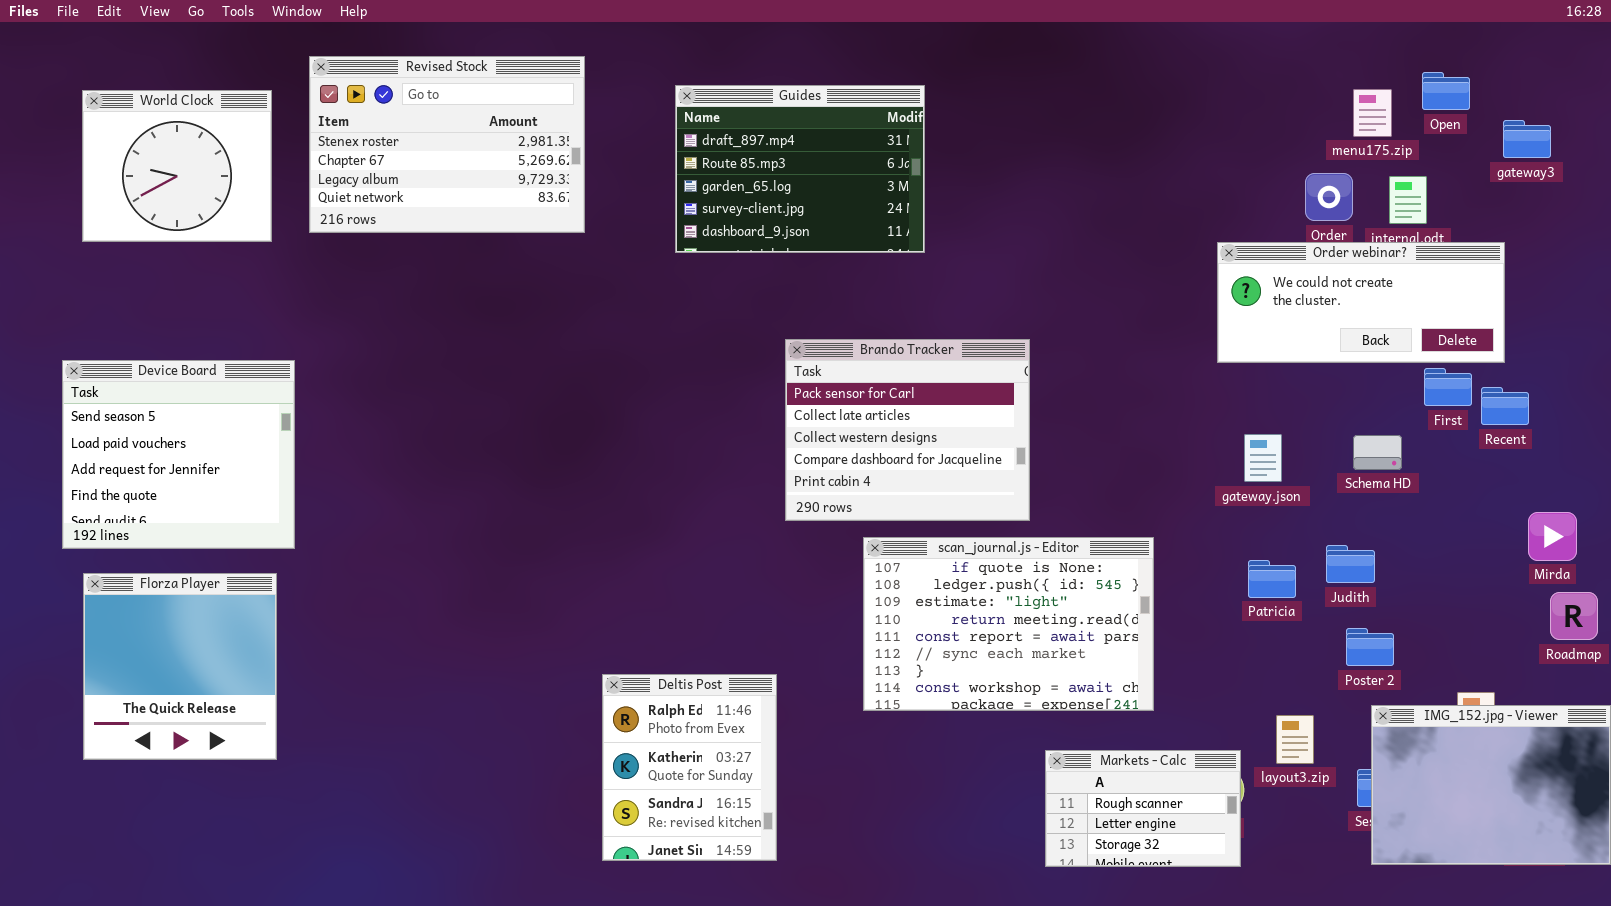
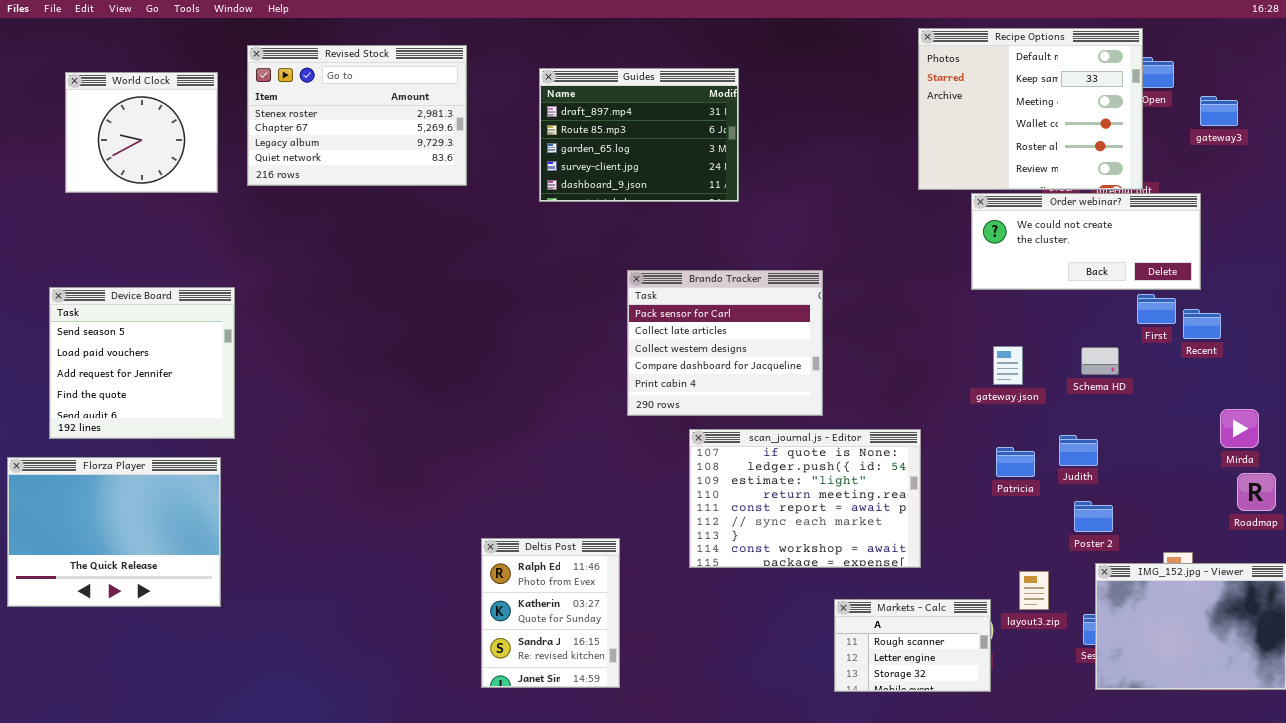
Recipe Options: none -> [918,28,1143,190], opened
Florza Player: [83,573,277,760] -> [7,457,221,607], resized

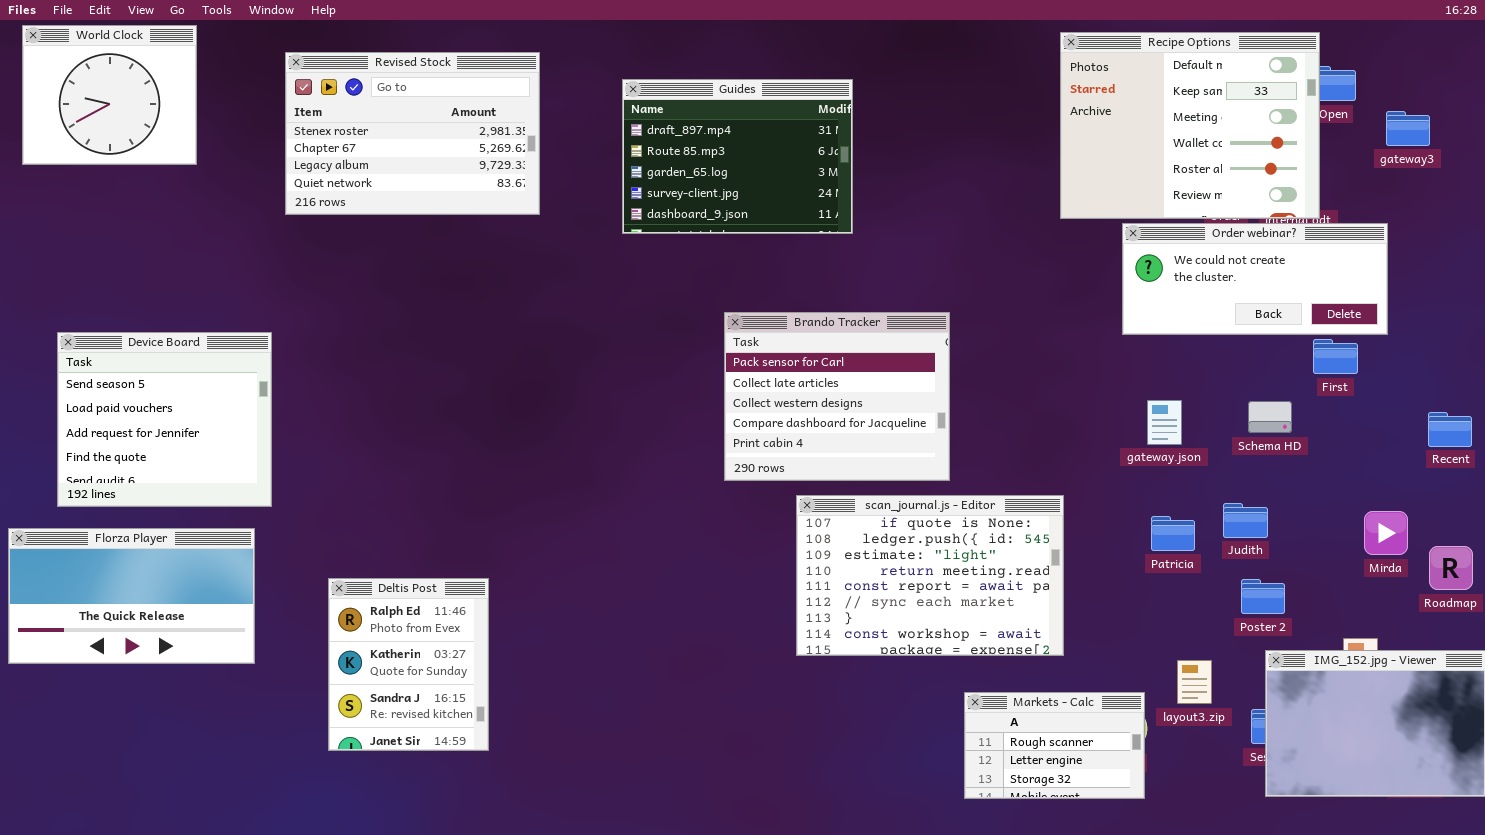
World Clock: [65,72,218,193] -> [22,25,197,165], moved
Recent: [1183,309,1221,339] -> [1428,412,1472,447], moved
Mirda: [1220,409,1259,448] -> [1364,511,1408,555], moved
Florza Player: [7,457,221,607] -> [8,528,255,664], resized
Deltis Post: [481,538,620,688] -> [328,578,489,751], moved

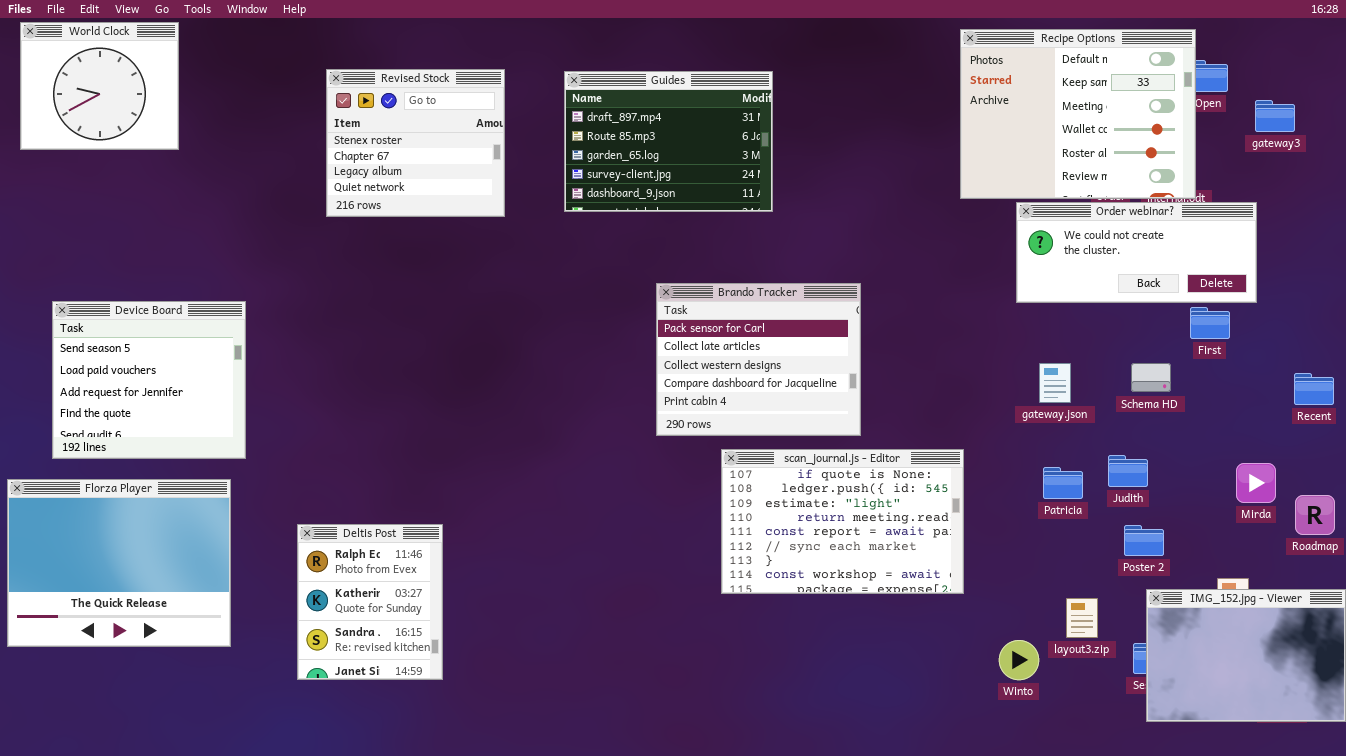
Revised Stock: [285,52,540,215] -> [326,69,505,217], moved, resized
Florza Player: [8,528,255,664] -> [7,479,231,647], resized
Markets - Calc: [964,692,1145,799] -> none, closed

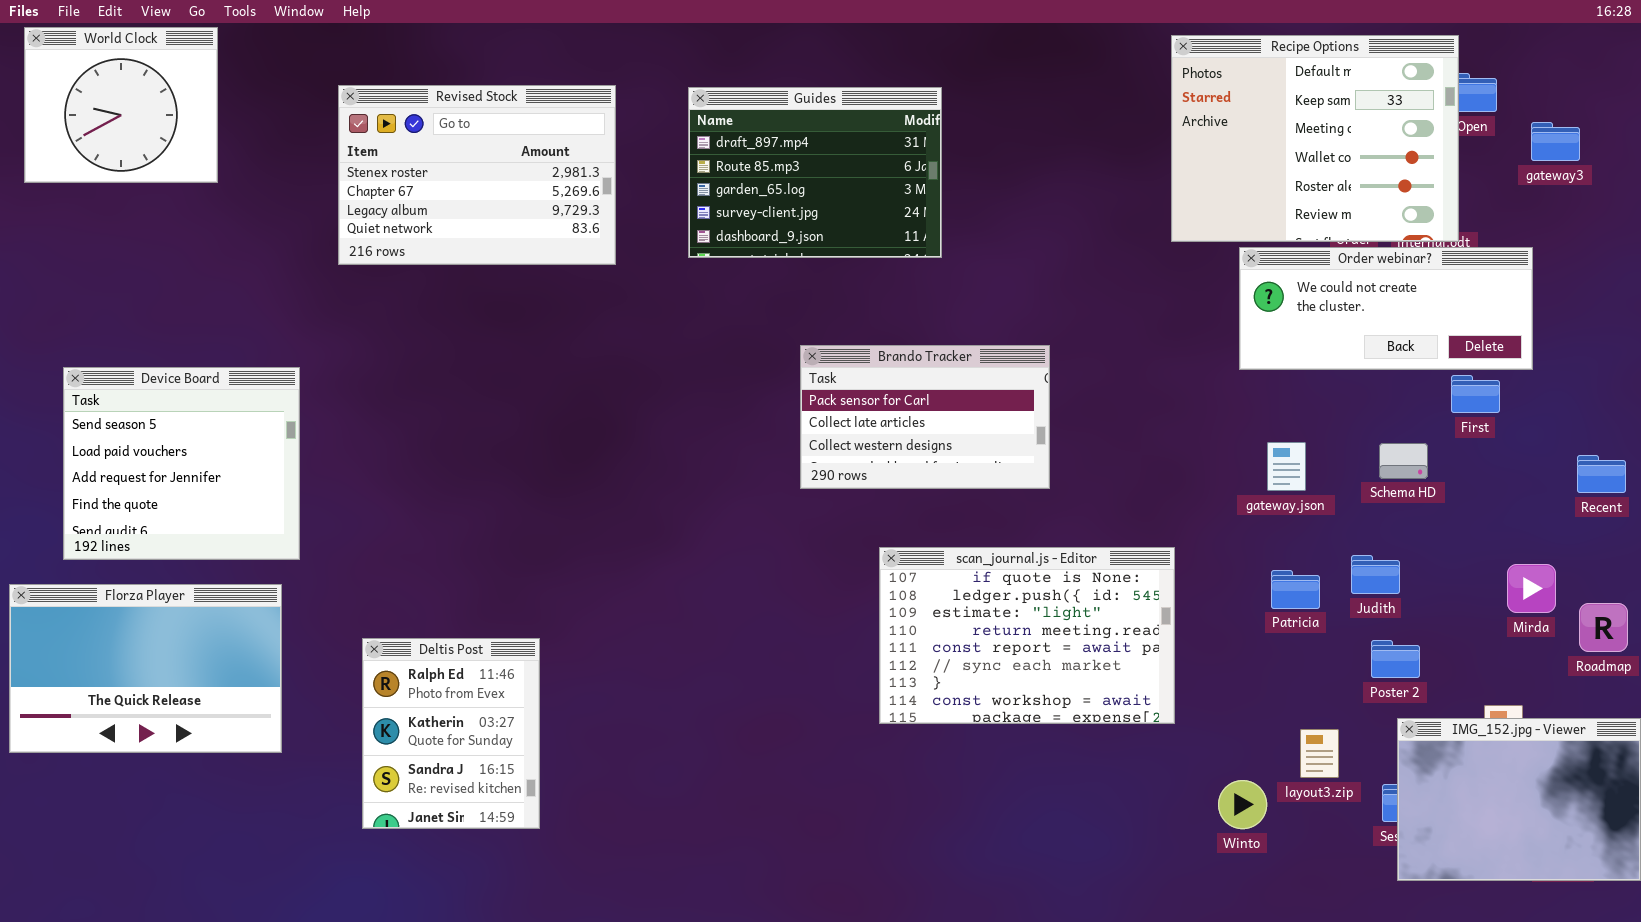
Revised Stock: [326,69,505,217] -> [338,85,616,265], resized
Brando Tracker: [656,283,861,436] -> [800,345,1050,489], resized
Florza Player: [7,479,231,647] -> [9,584,282,753], resized

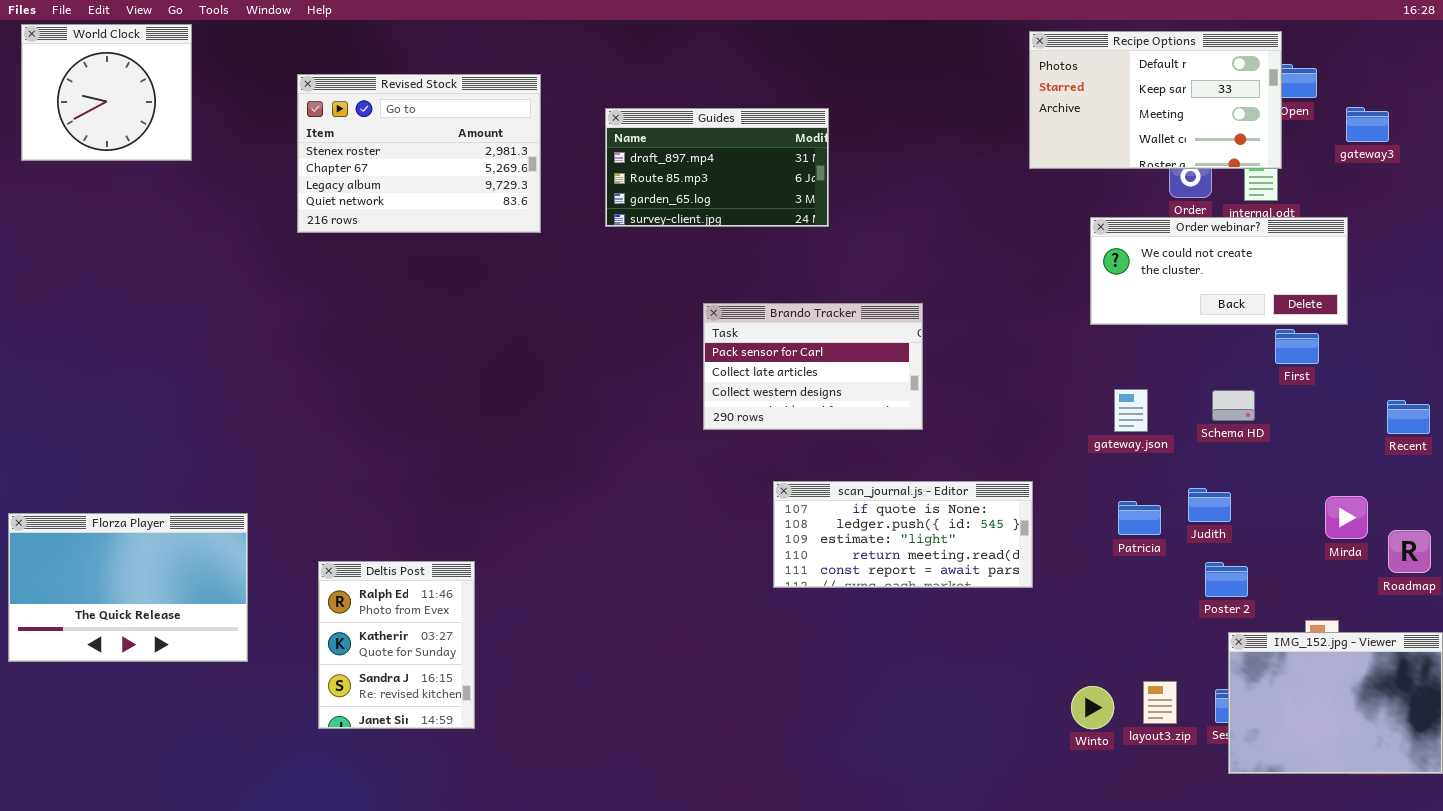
Recipe Options: [1171,35,1459,242] -> [1029,31,1282,169], resized
Guides: [688,87,942,258] -> [605,108,829,227], resized
Device Board: [63,367,300,560] -> none, closed
scan_journal.js - Editor: [879,547,1175,724] -> [773,481,1033,588], resized
layout3.zip: [1300,729,1339,778] -> [1143,681,1177,724], moved

